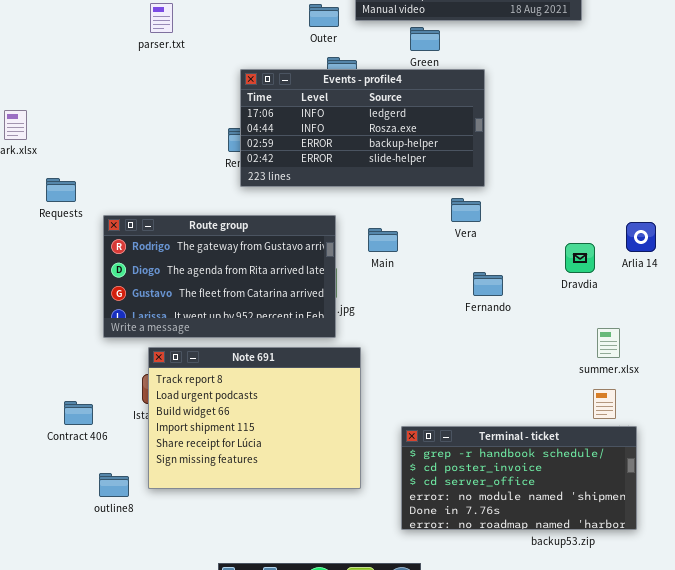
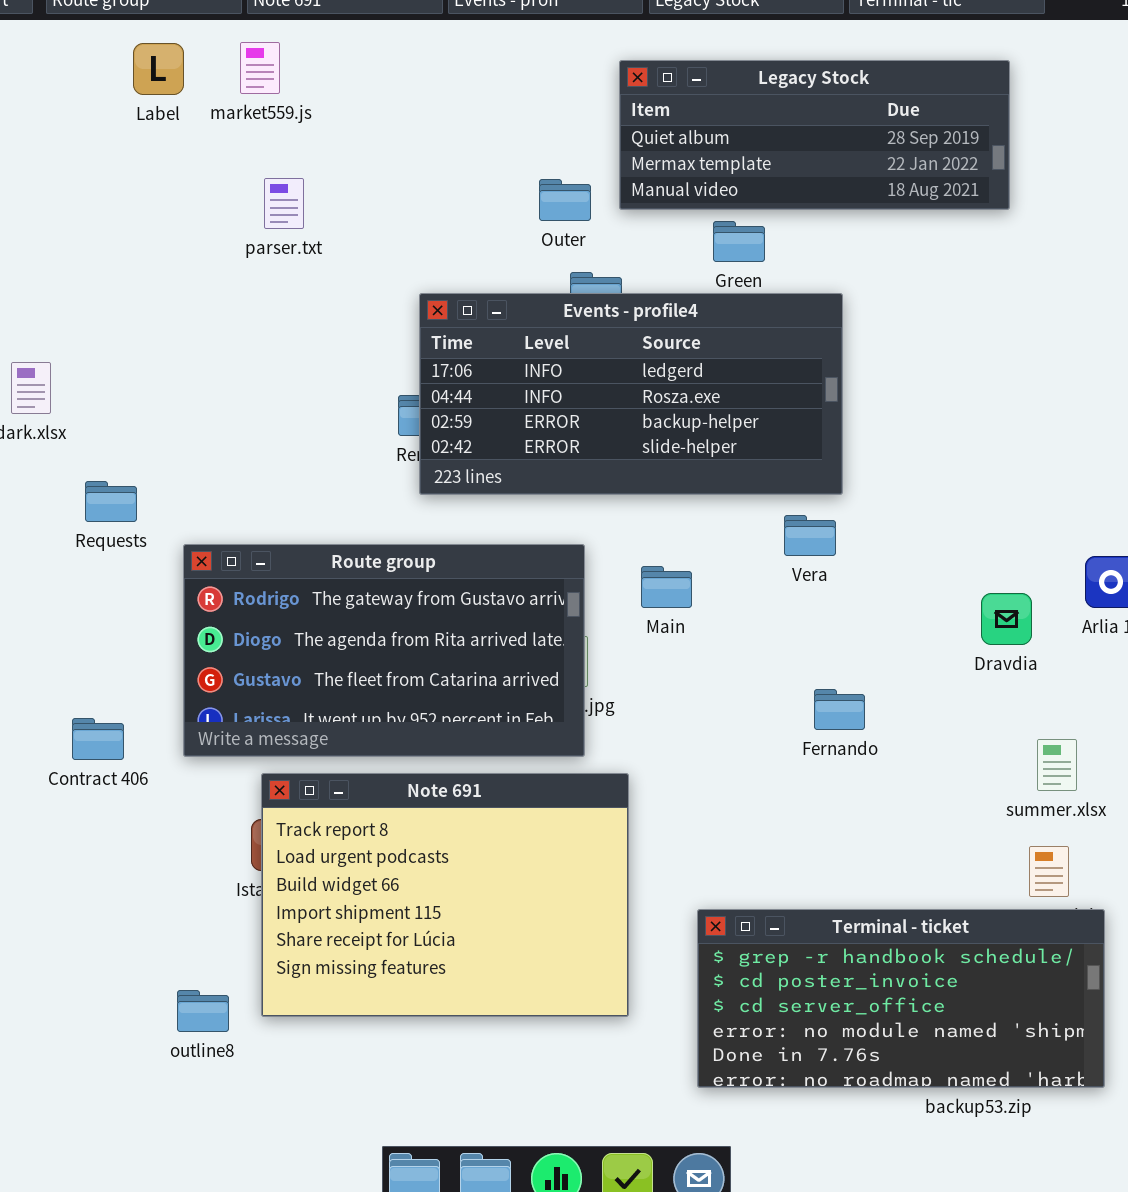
Fernando: [473,272,503,296] -> [814,689,865,730], moved
Contract 406: [64,401,93,425] -> [72,718,124,760], moved

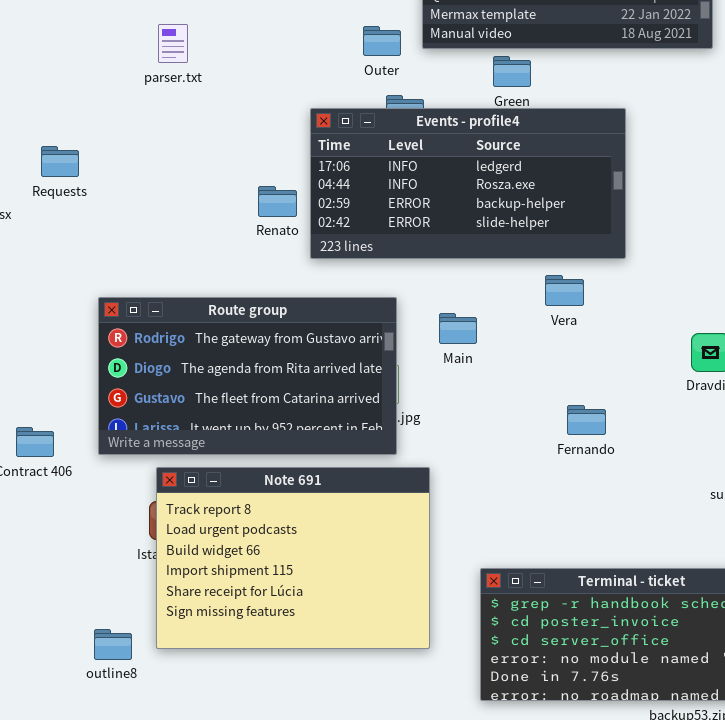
Events - profile4: [419,293,843,495] -> [310,108,626,259], moved
Requests: [85,481,137,522] -> [41,146,79,177], moved

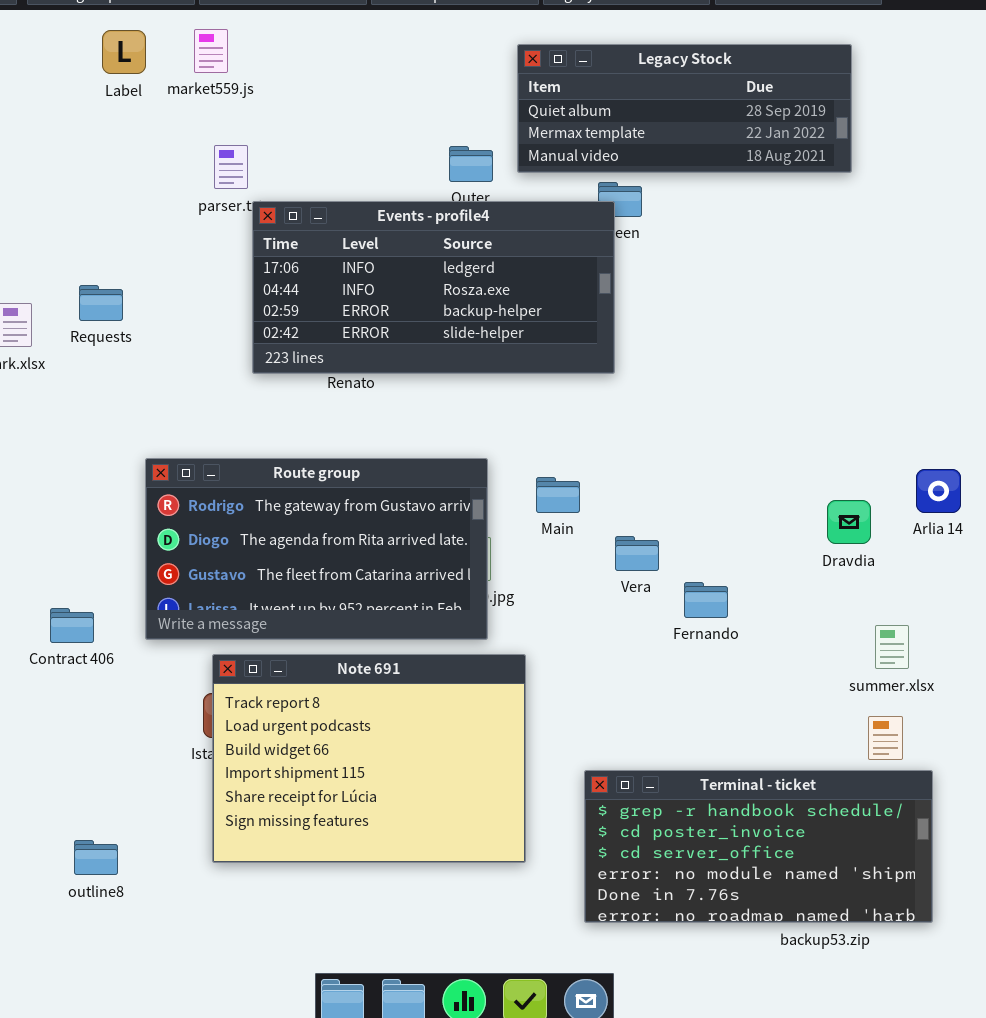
Events - profile4: [310,108,626,259] -> [252,201,615,374], moved
Vera: [545,275,584,306] -> [615,536,659,571], moved
outline8: [94,629,132,660] -> [74,840,118,875], moved

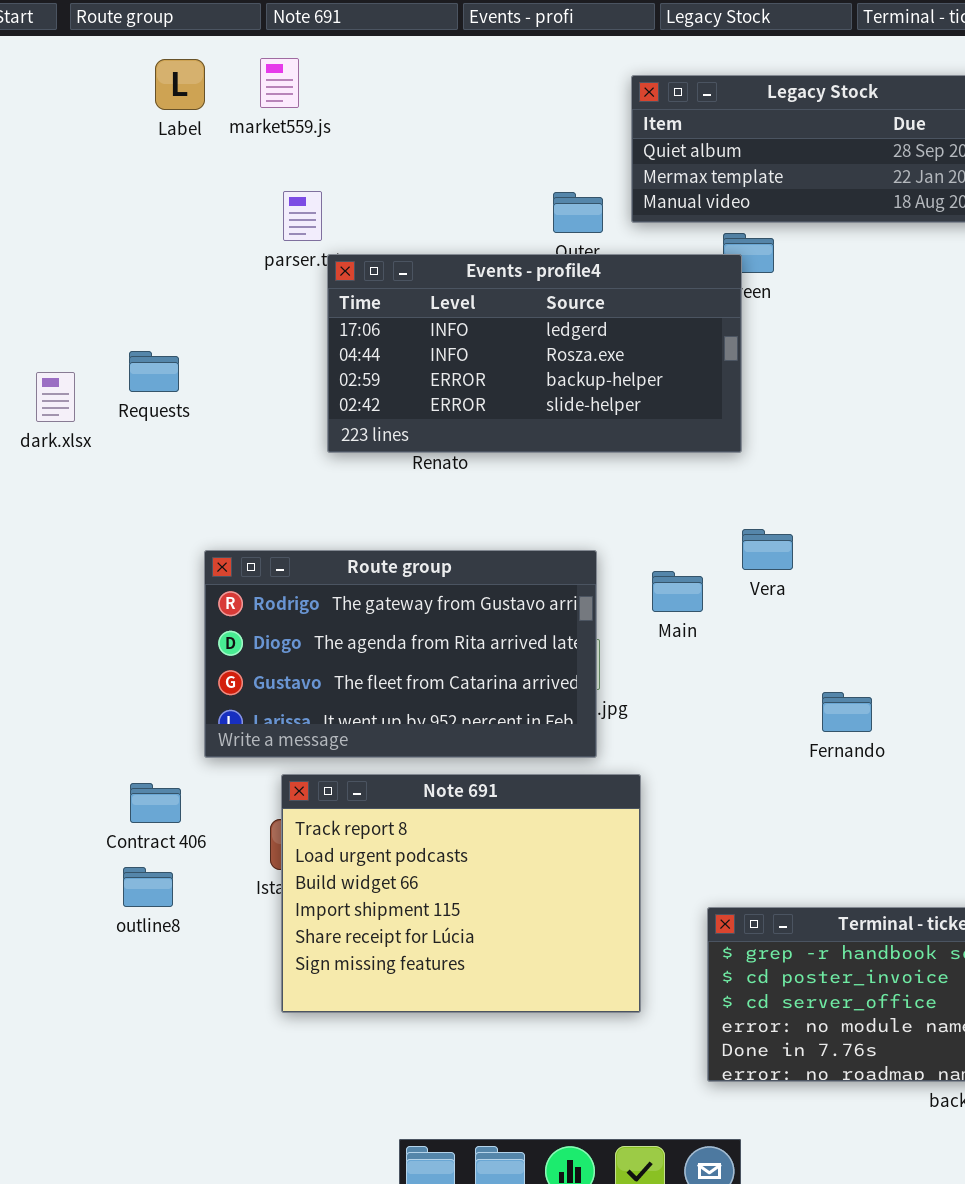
Vera: [615,536,659,571] -> [742,529,793,570], moved
Contract 406: [50,608,94,643] -> [130,783,181,823], moved
outline8: [74,840,118,875] -> [123,867,173,907], moved

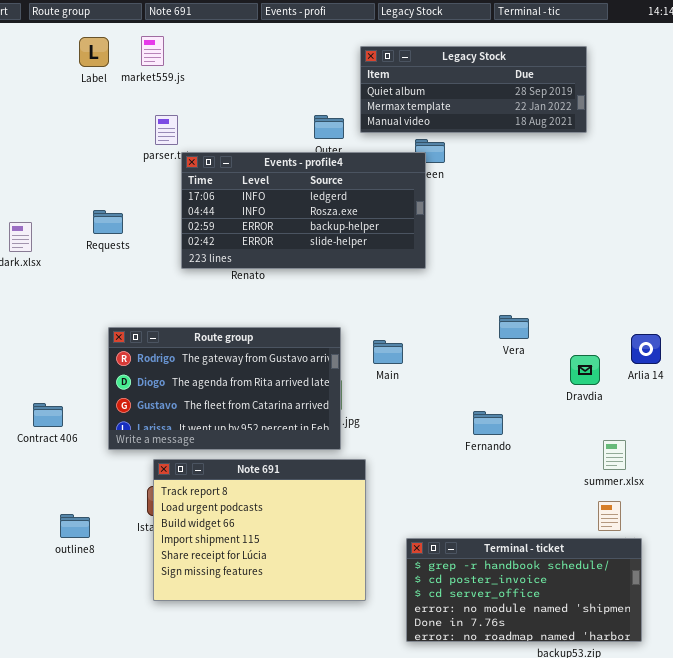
Requests: [129,351,179,392] -> [93,210,123,234], moved
Vera: [742,529,793,570] -> [499,315,529,339], moved
Contract 406: [130,783,181,823] -> [33,403,63,427], moved

